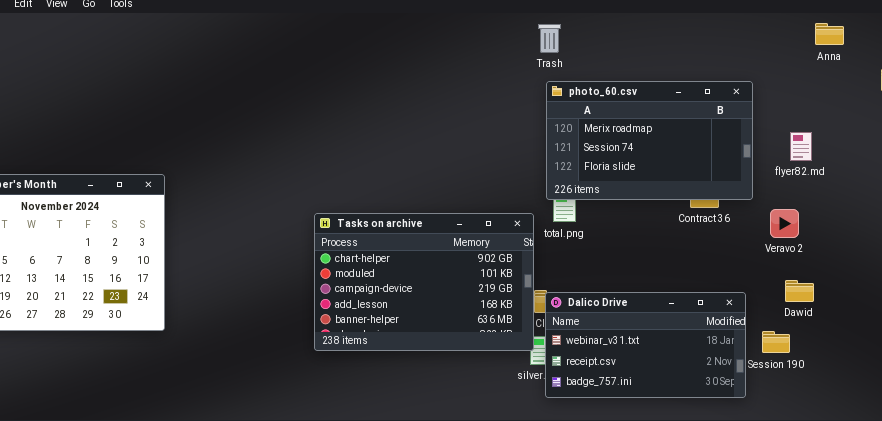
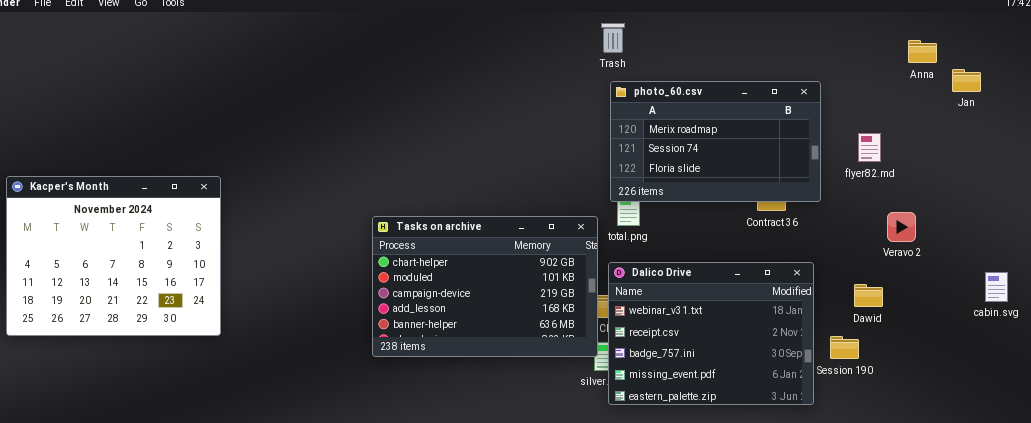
Anna: [815,23,844,45] -> [908,40,937,63], moved
Veravo 2: [770,209,799,238] -> [887,212,916,242], moved
Dalico Drive: [545,292,746,398] -> [608,262,814,405], resized

